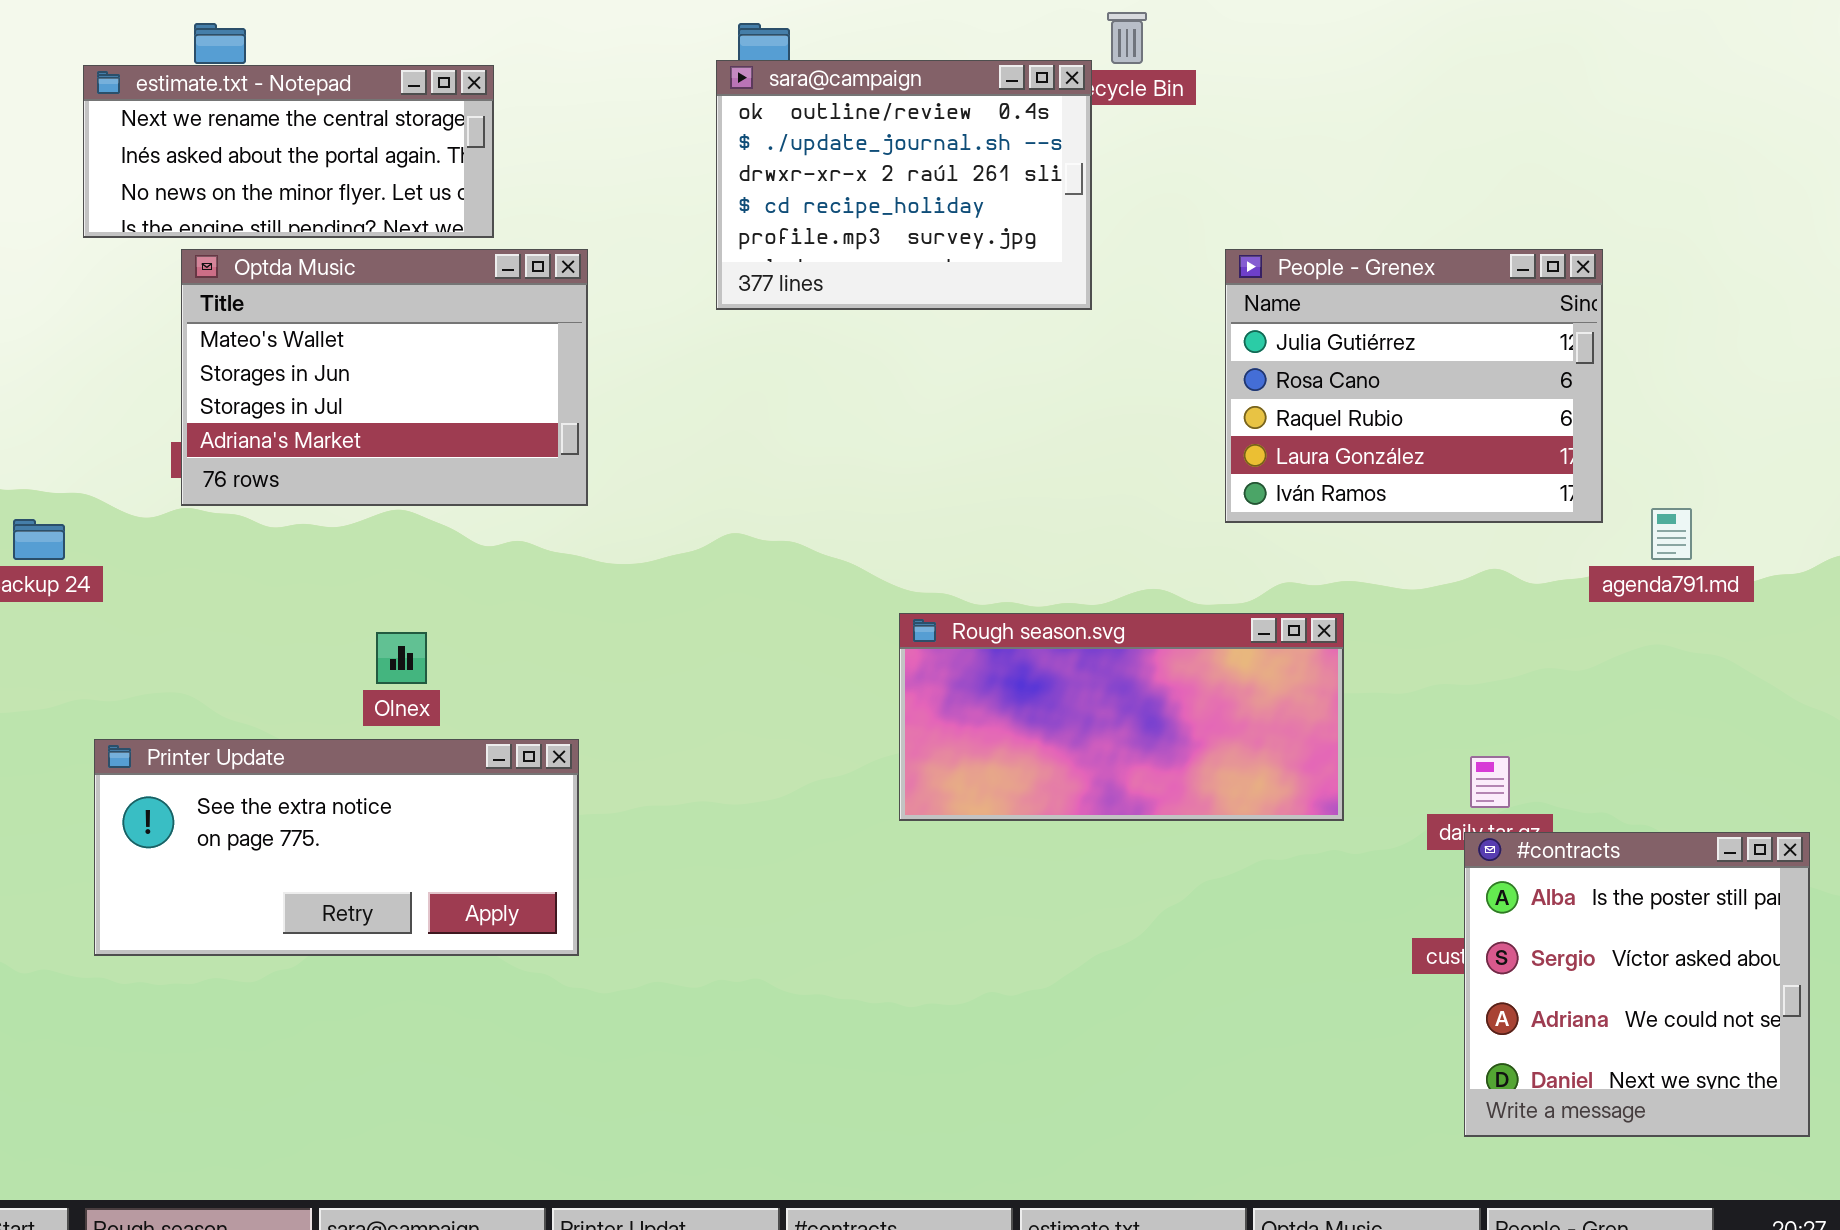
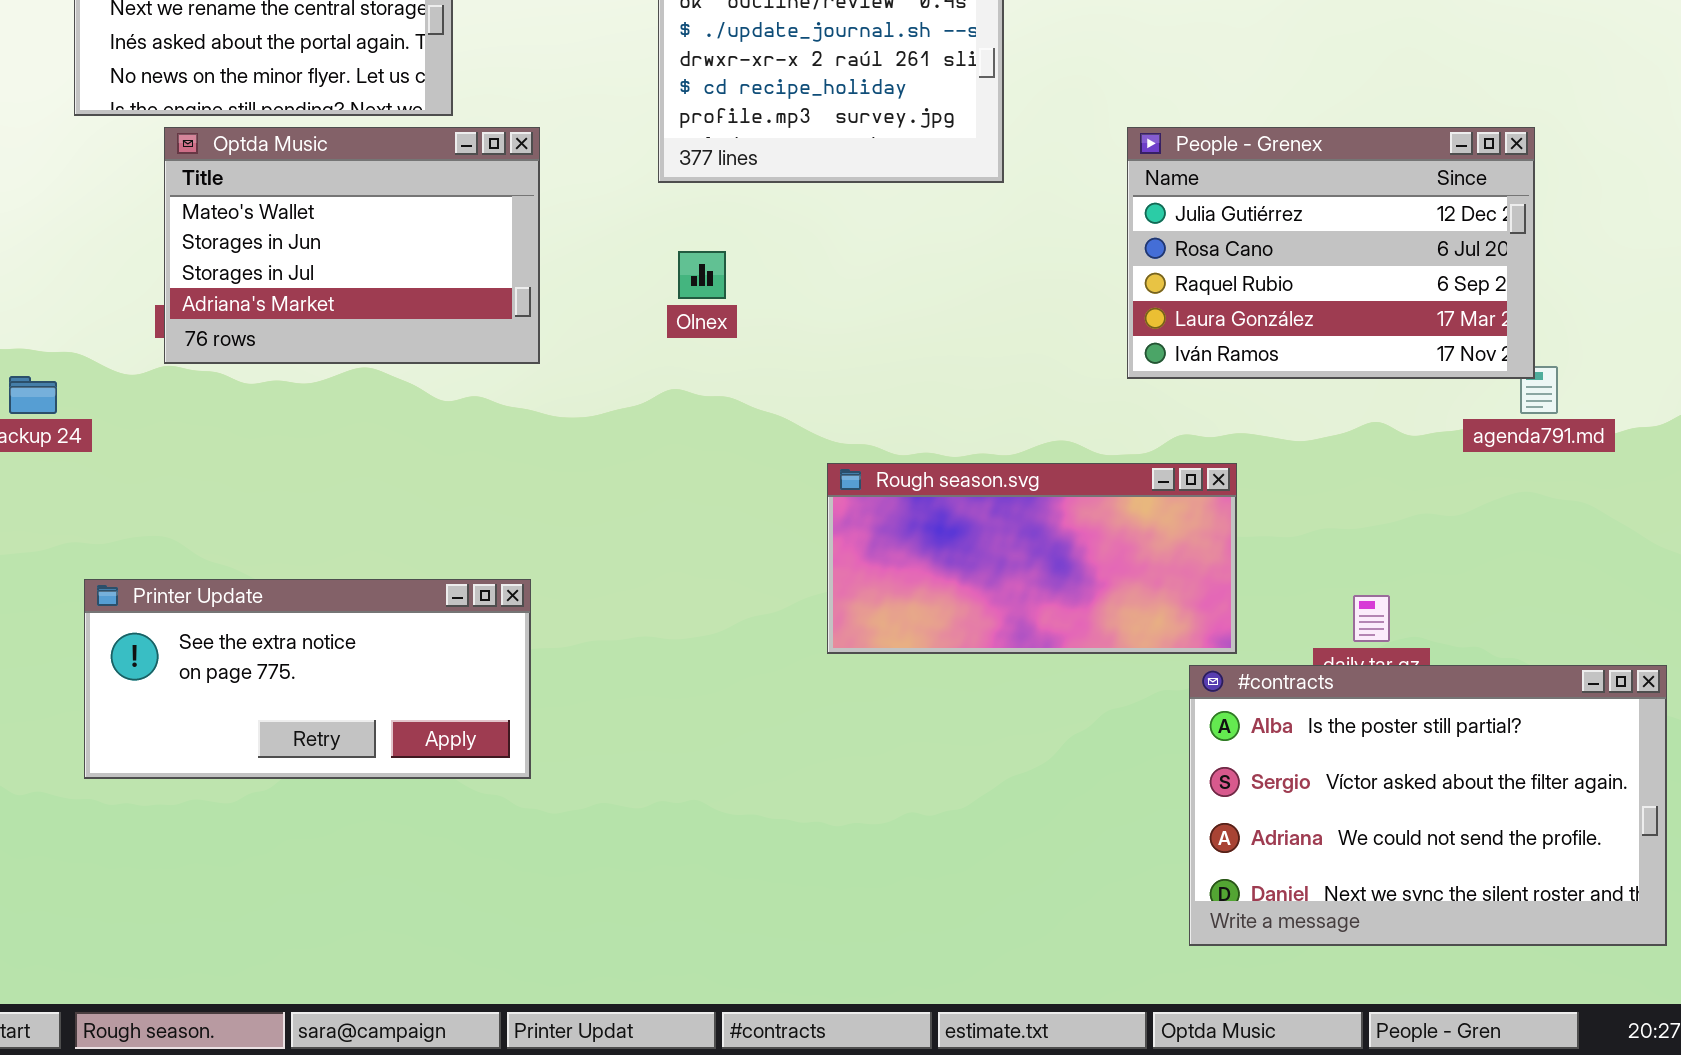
People - Grenex: [1225,249,1603,523] -> [1127,127,1535,379], resized
Olnex: [376,632,427,684] -> [678,251,726,299], moved
#contracts: [1464,832,1810,1137] -> [1189,665,1667,946], resized

